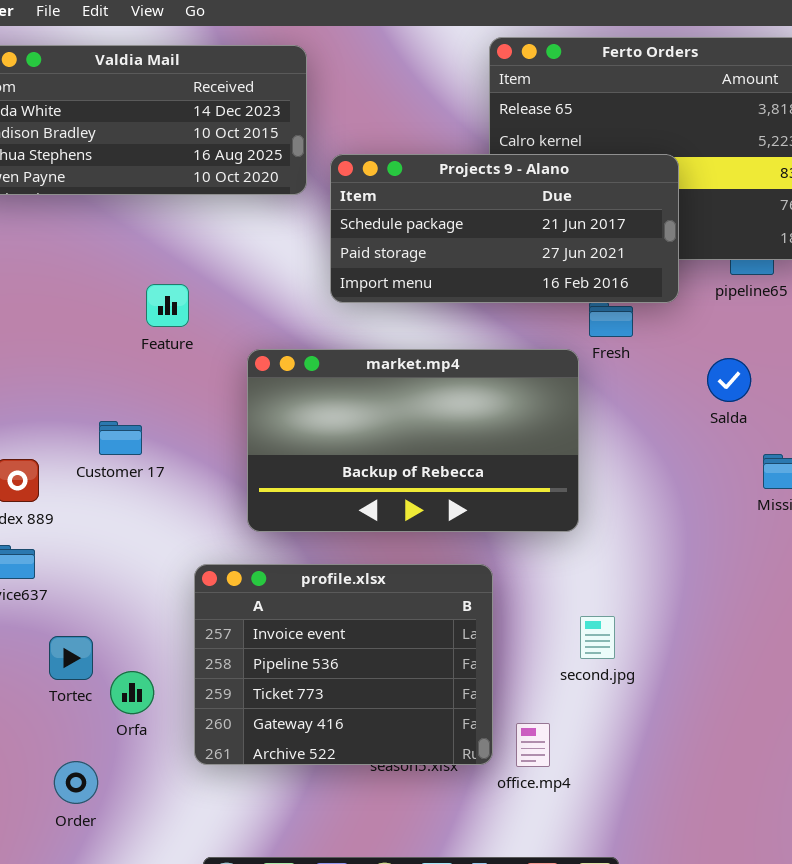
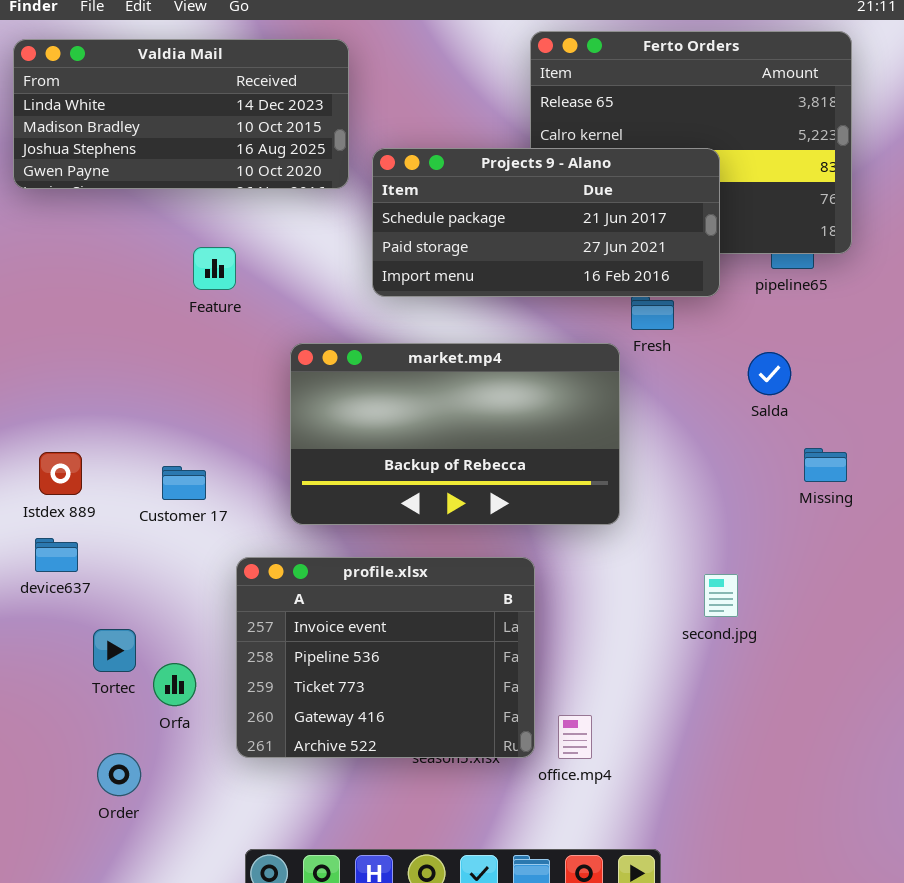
Feature: [146,284,189,327] -> [193,247,236,290], moved
Customer 17: [99,421,142,455] -> [162,466,206,500], moved
second.jpg: [580,616,615,659] -> [704,574,738,617], moved

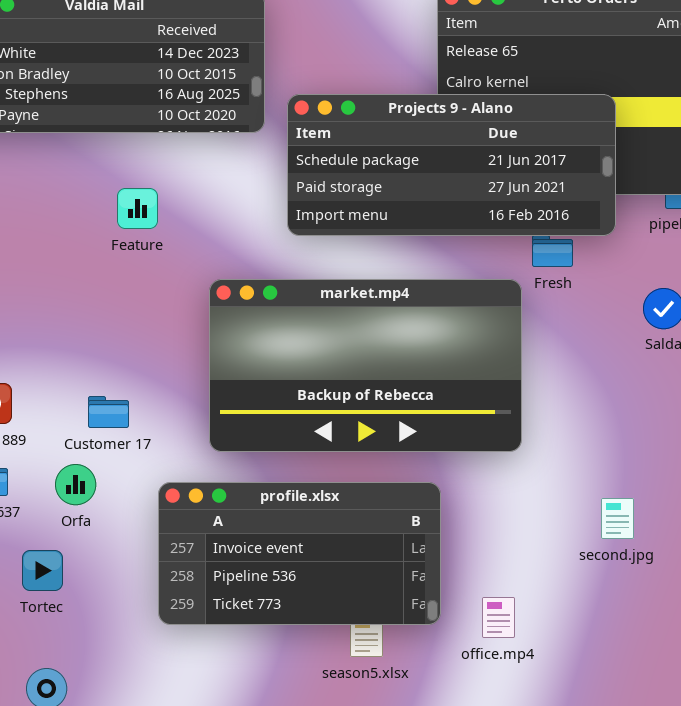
profile.xlsx: [236,557,535,758] -> [158,482,441,625], resized
Orfa: [153,663,196,706] -> [55,464,96,505], moved
office.mp4: [558,715,592,759] -> [482,597,515,638], moved

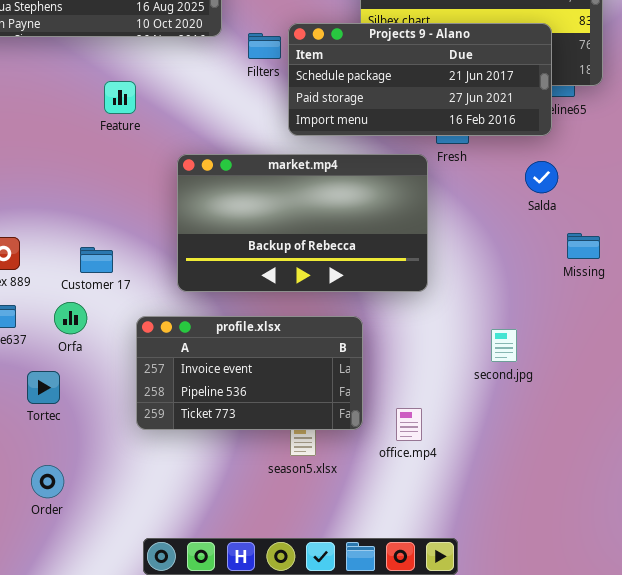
Projects 9 - Alano: [287,94,616,236] -> [288,23,552,136], moved

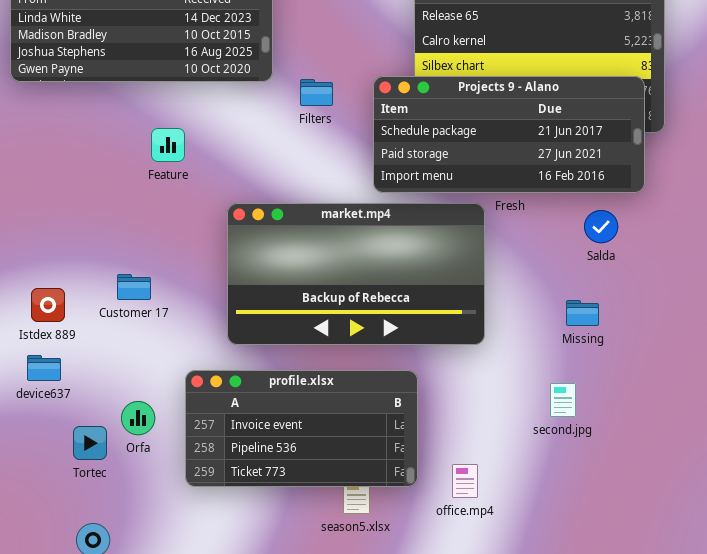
Projects 9 - Alano: [288,23,552,136] -> [373,76,645,193], moved
Missing: [567,233,600,259] -> [566,300,599,326], moved
Customer 17: [80,247,113,273] -> [117,274,151,300], moved
Orfa: [54,302,87,334] -> [121,401,155,435], moved

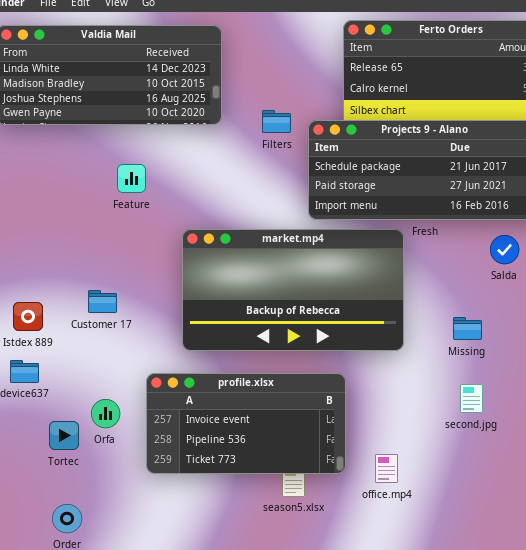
Filters: [300,79,333,106] -> [262,110,291,133], moved
Missing: [566,300,599,326] -> [453,317,482,340], moved

